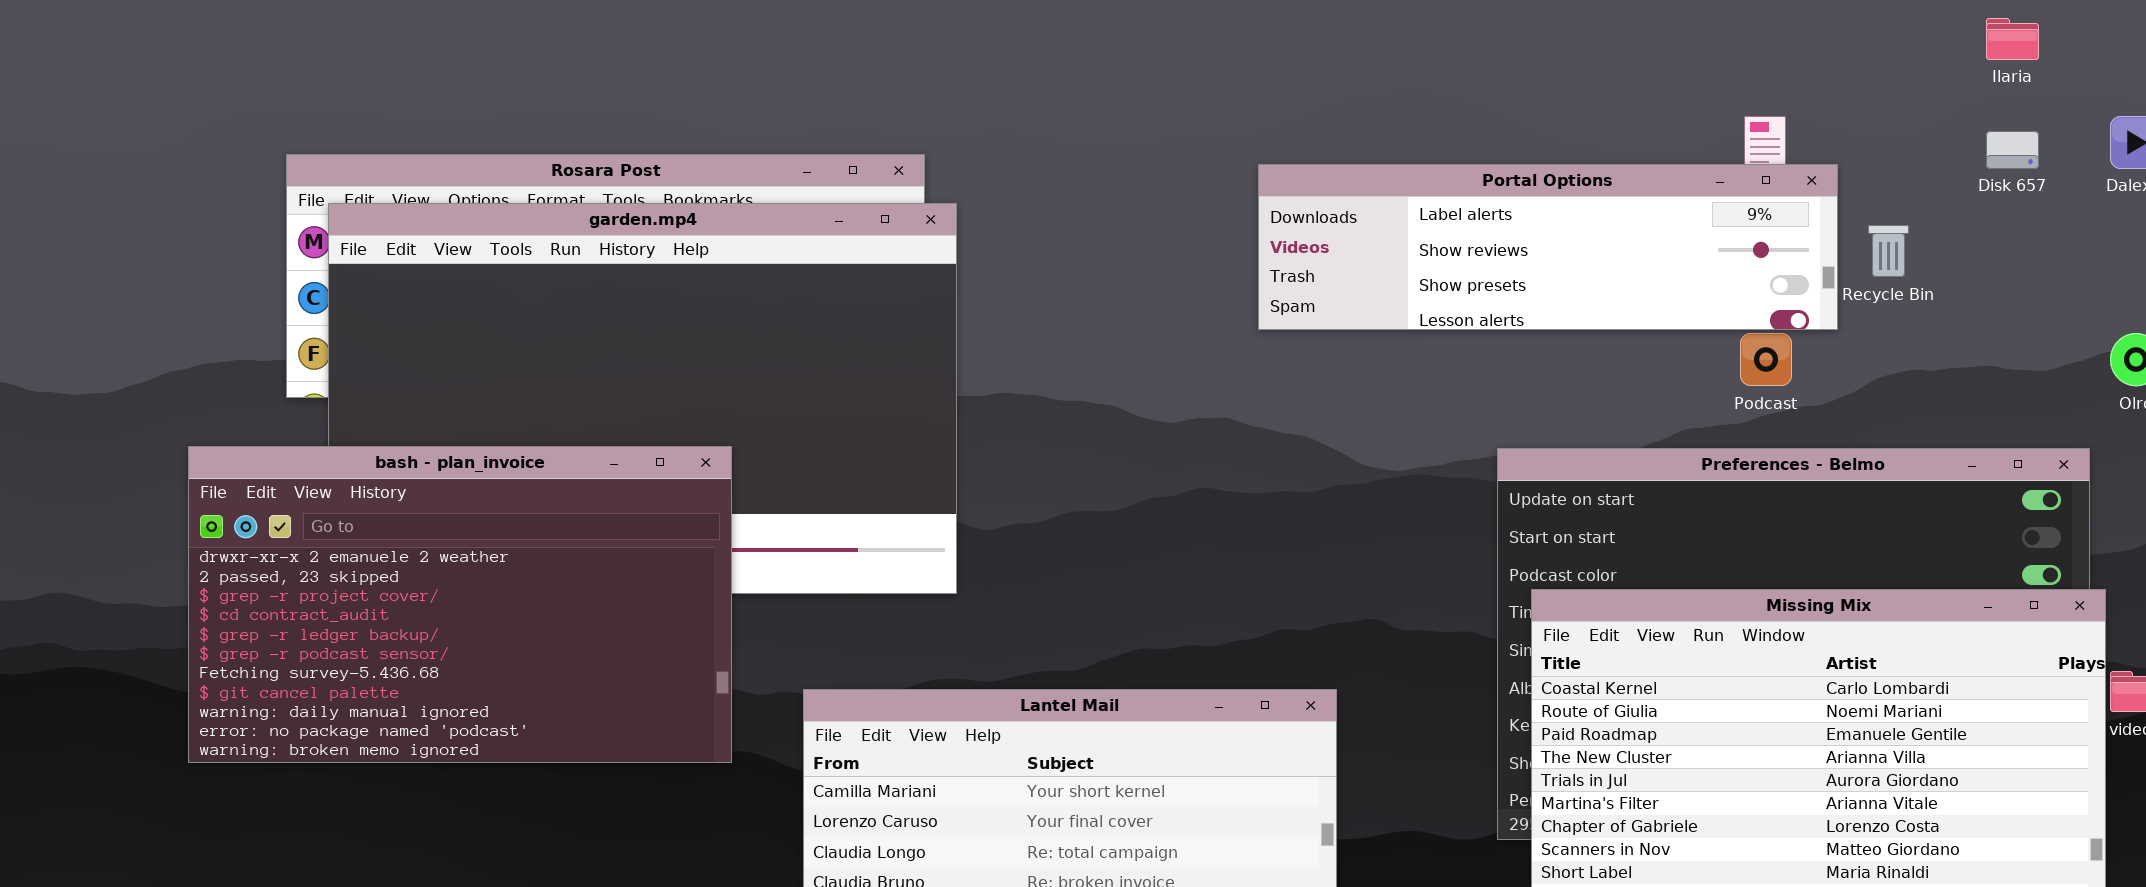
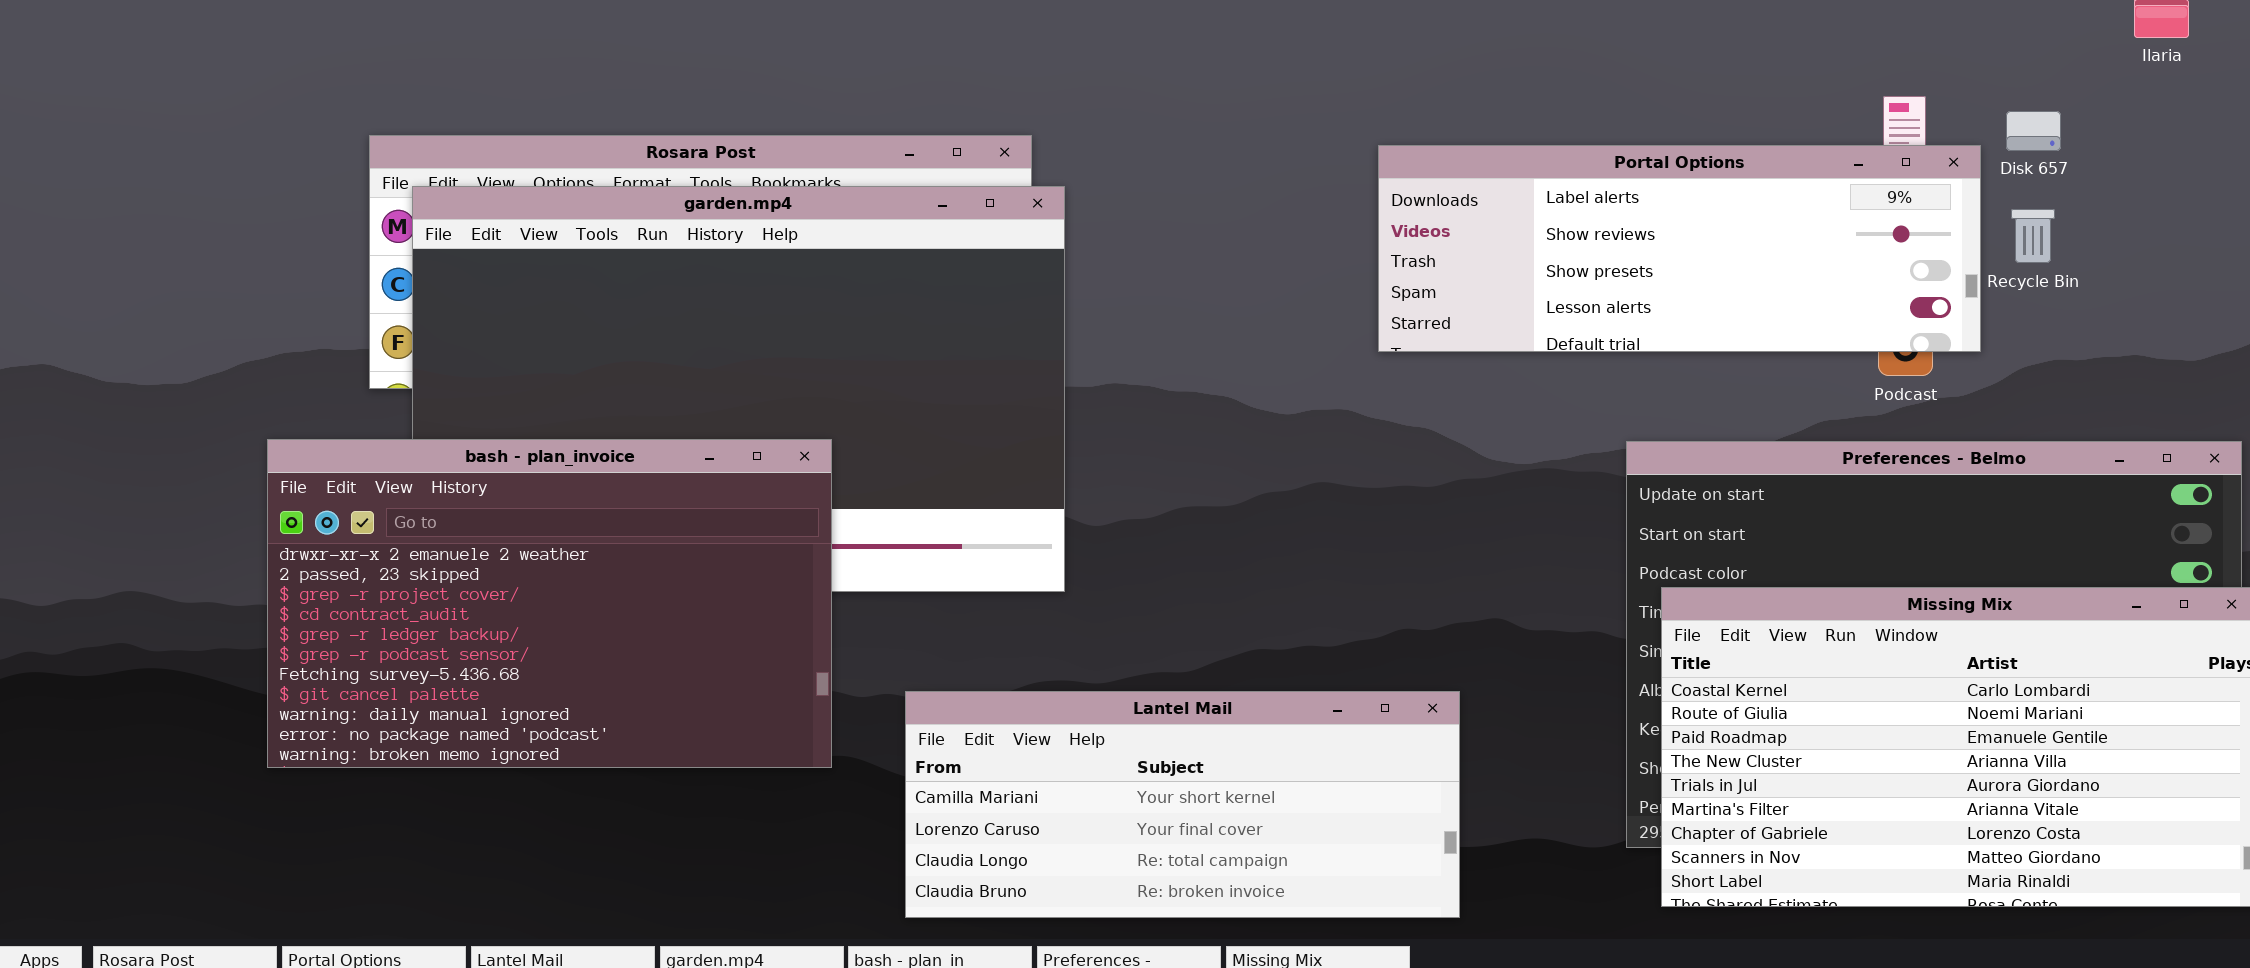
Disk 657: [1986,131,2039,169] -> [2006,111,2061,151], moved
Portal Options: [1258,164,1838,330] -> [1378,145,1981,352], resized

